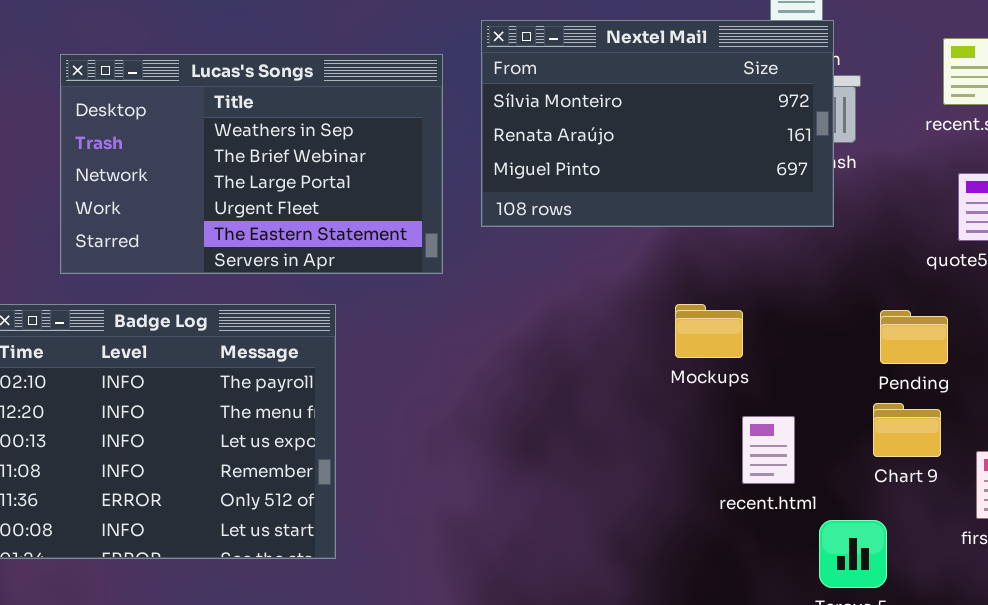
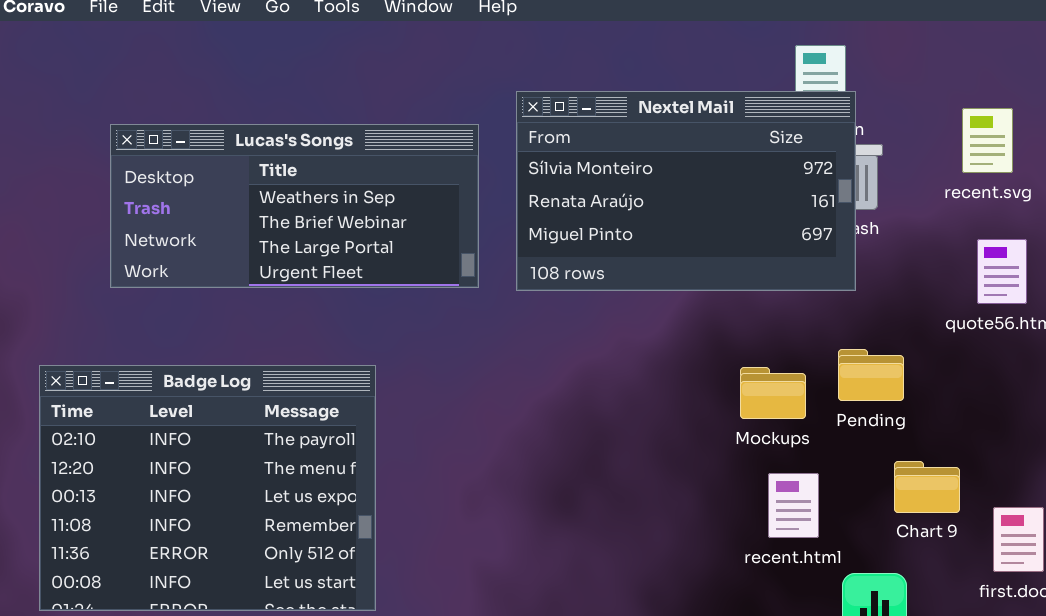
Lucas's Songs: [60,54,443,274] -> [110,124,479,288], resized
Mockups: [675,304,743,358] -> [740,367,806,419], moved
Pending: [880,310,948,364] -> [838,349,904,401], moved

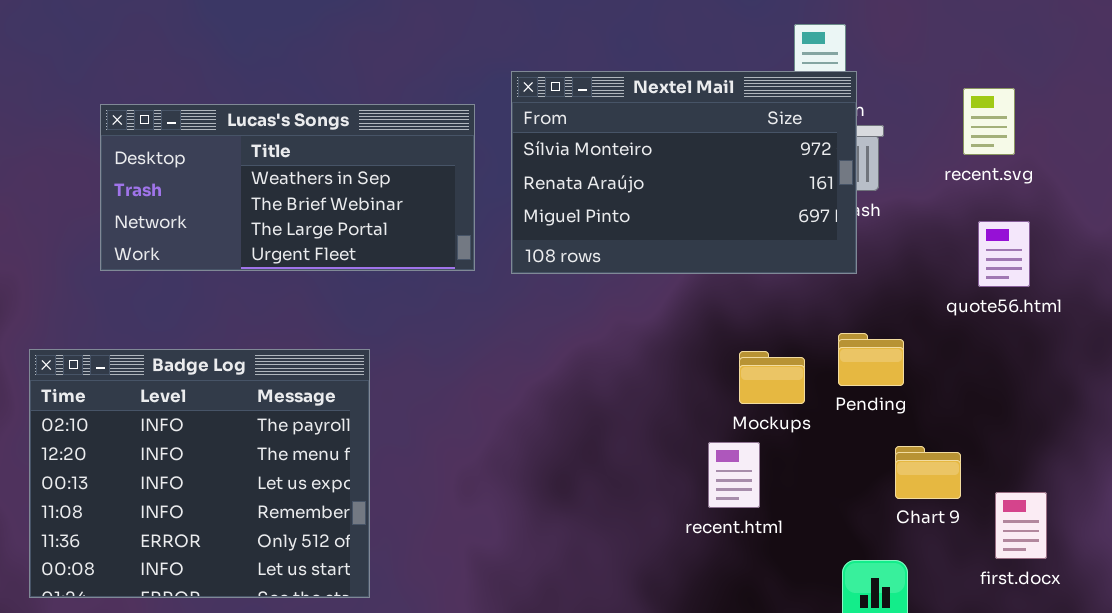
recent.html: [768,473,819,538] -> [708,442,760,508], moved

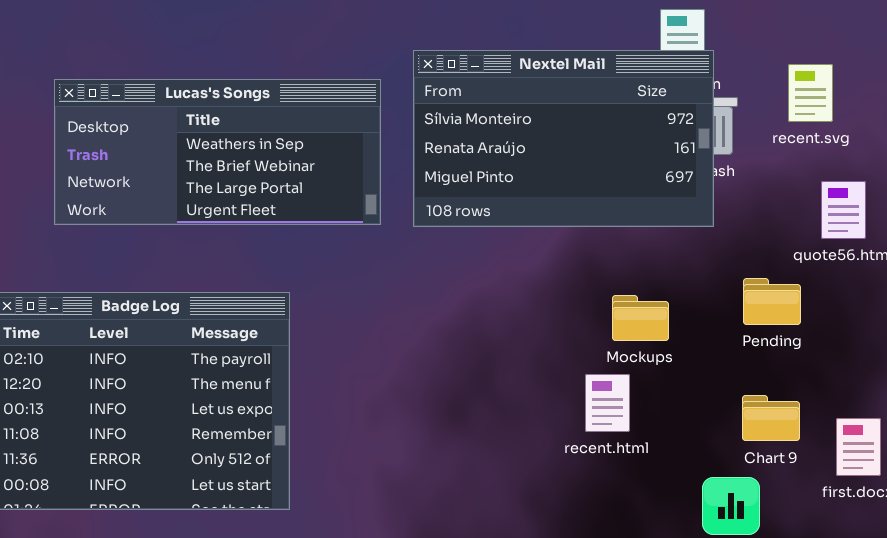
recent.svg: [963,88,1015,155] -> [788,64,833,122], moved
Pending: [838,333,904,386] -> [743,278,801,325], moved
Chart 9: [895,446,961,499] -> [742,395,800,441], moved

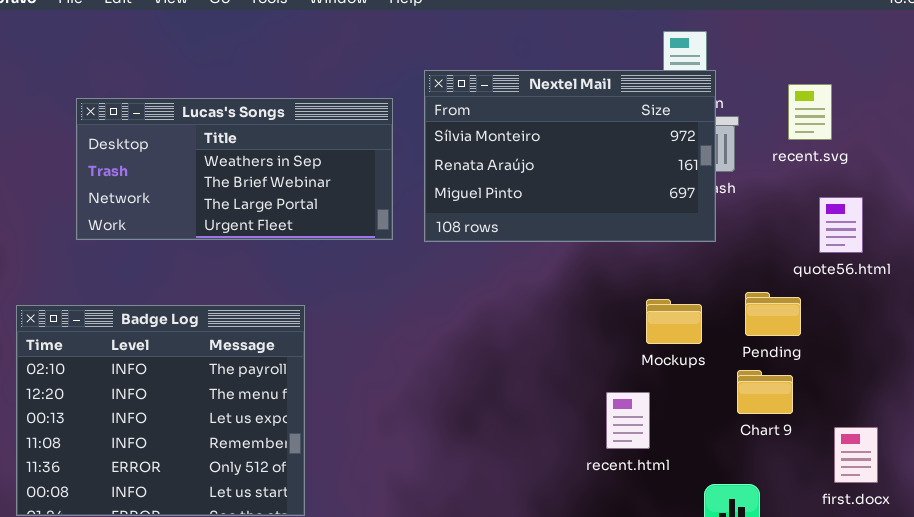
Mockups: [612,295,669,341] -> [646,299,702,344], moved
recent.html: [585,374,630,432] -> [606,392,650,449], moved
Chart 9: [742,395,800,441] -> [737,370,793,414], moved

